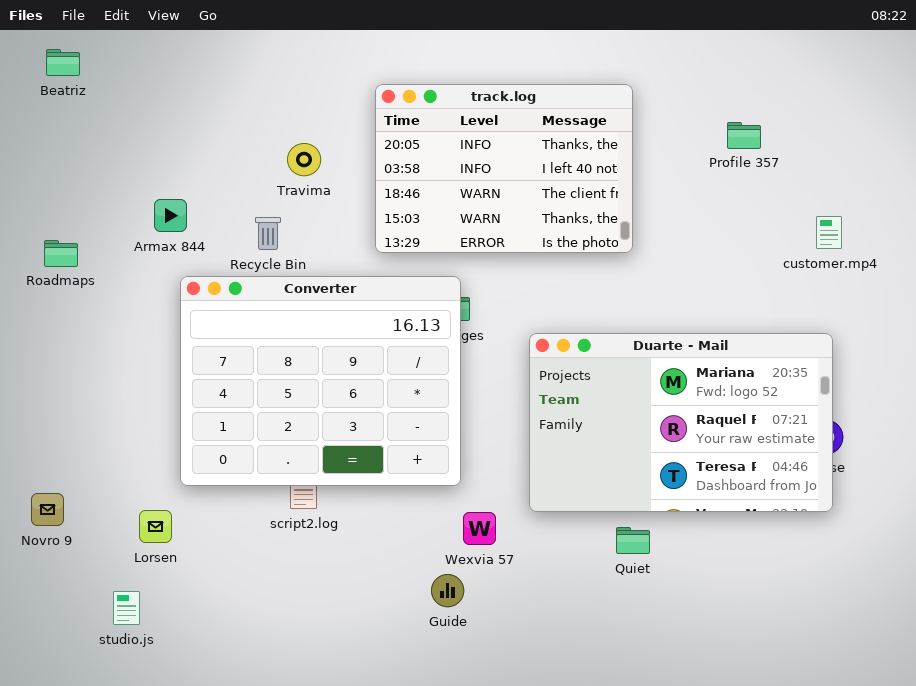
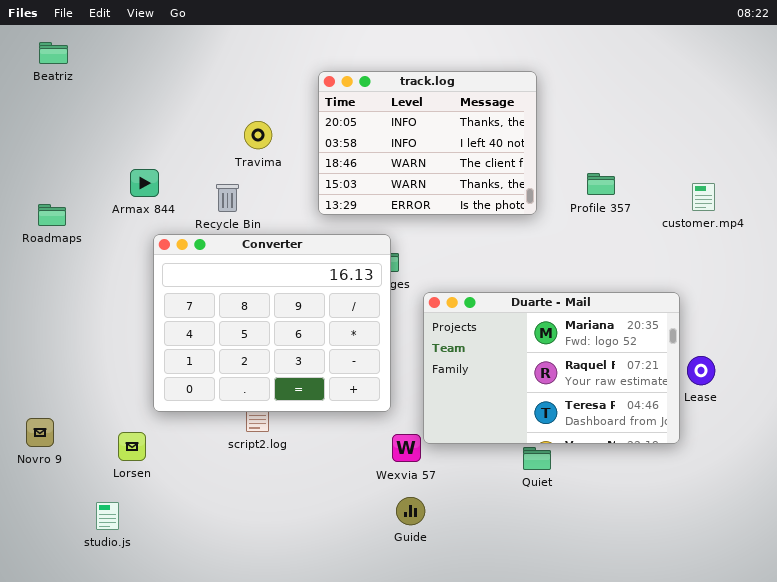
Profile 357: [727,122,761,149] -> [587,173,615,195], moved
Duarte - Mail: [529,333,833,512] -> [423,292,680,444], moved
Guide: [431,574,464,607] -> [396,497,425,525], moved

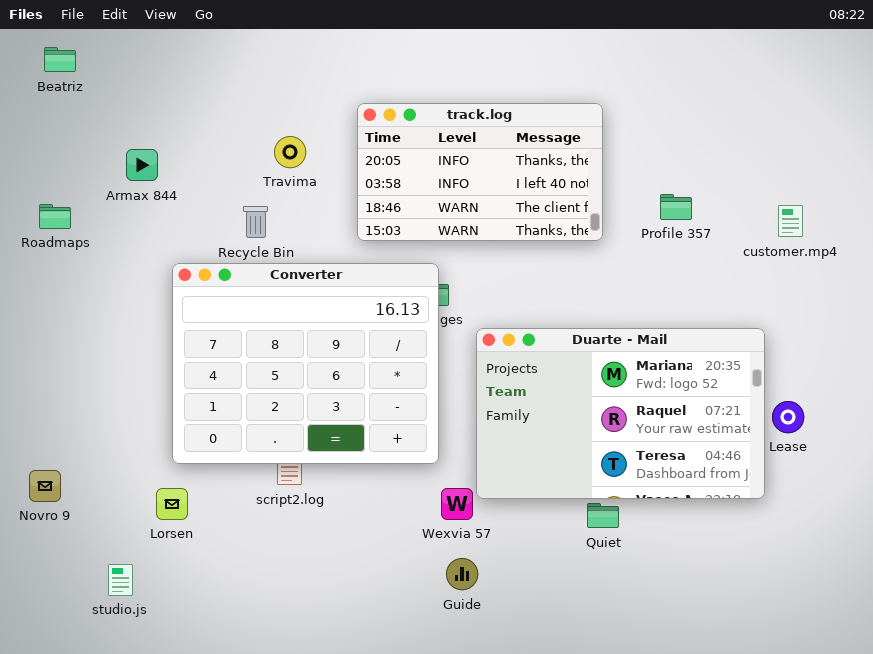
track.log: [318,71,537,215] -> [357,103,603,241], resized
Armax 844: [130,169,159,197] -> [126,149,158,181], moved
Roadmaps: [38,204,66,226] -> [39,204,71,229], moved
Lorsen: [118,432,146,461] -> [156,488,188,520], moved

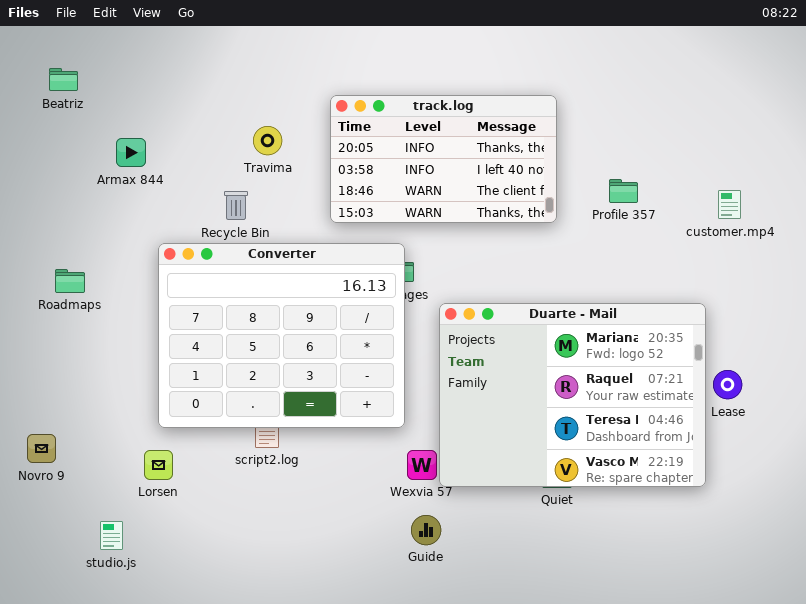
Beatriz: [44,47,76,72] -> [49,68,78,91], moved
Roadmaps: [39,204,71,229] -> [55,269,85,293], moved
Duarte - Mail: [476,328,765,499] -> [439,303,706,487], resized

